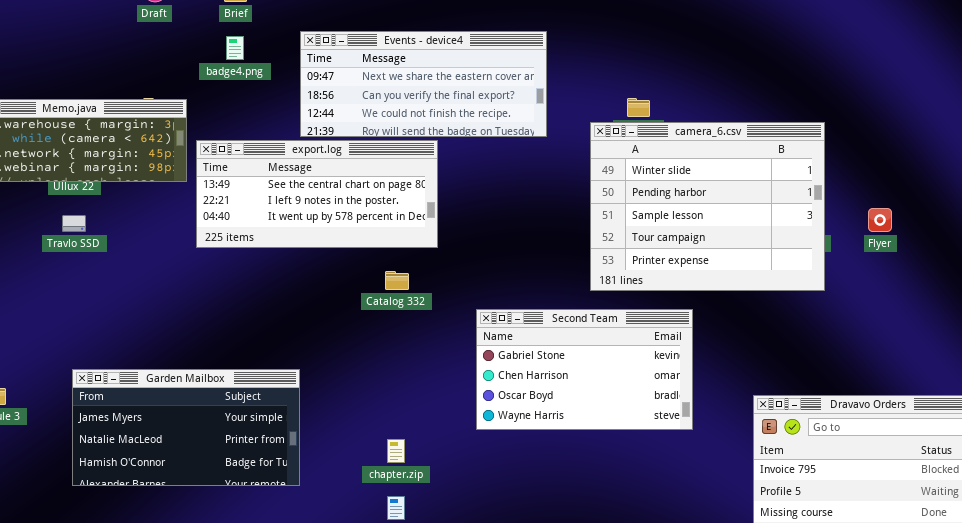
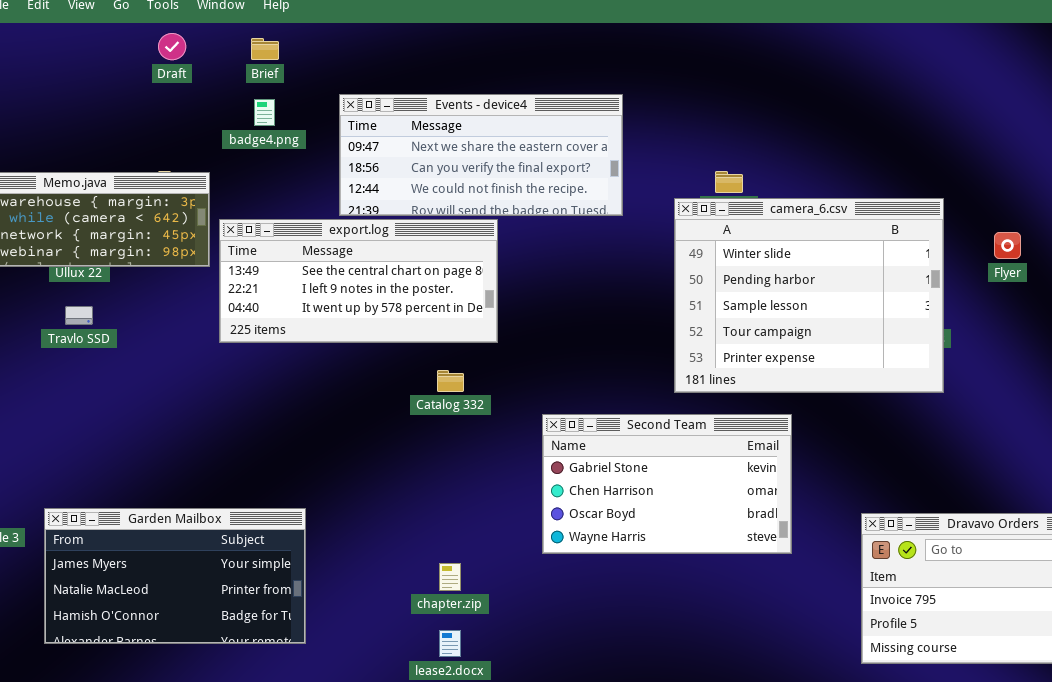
Flyer: [868,208,892,232] -> [994,232,1021,259], moved
Garden Mailbox: [72,369,300,486] -> [44,508,306,644], moved

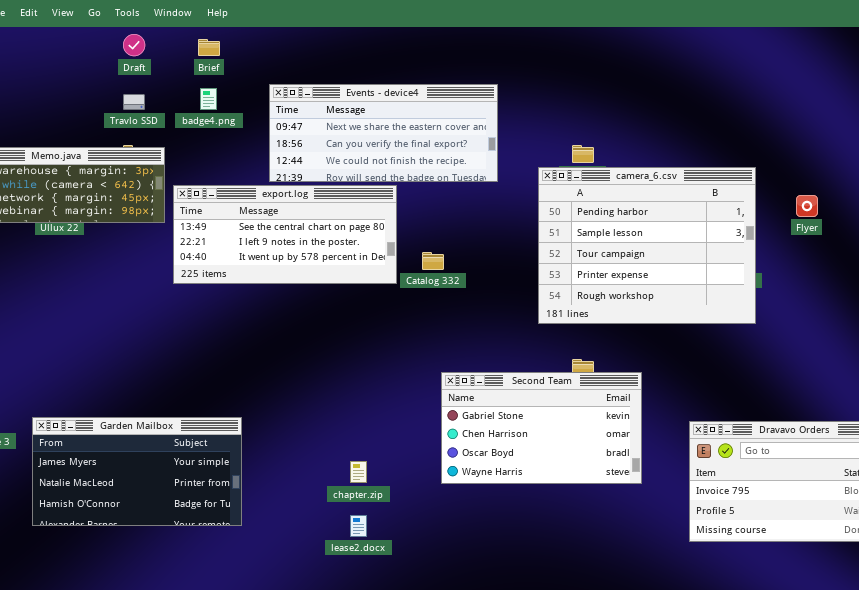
camera_6.csv: [674,198,944,393] -> [538,167,756,324], scrolled down 1 row
Travlo SSD: [65,306,93,325] -> [123,94,145,110], moved
Catalog 332: [437,370,464,392] -> [422,252,444,270], moved
Second Team: [542,414,792,554] -> [441,372,642,484], moved

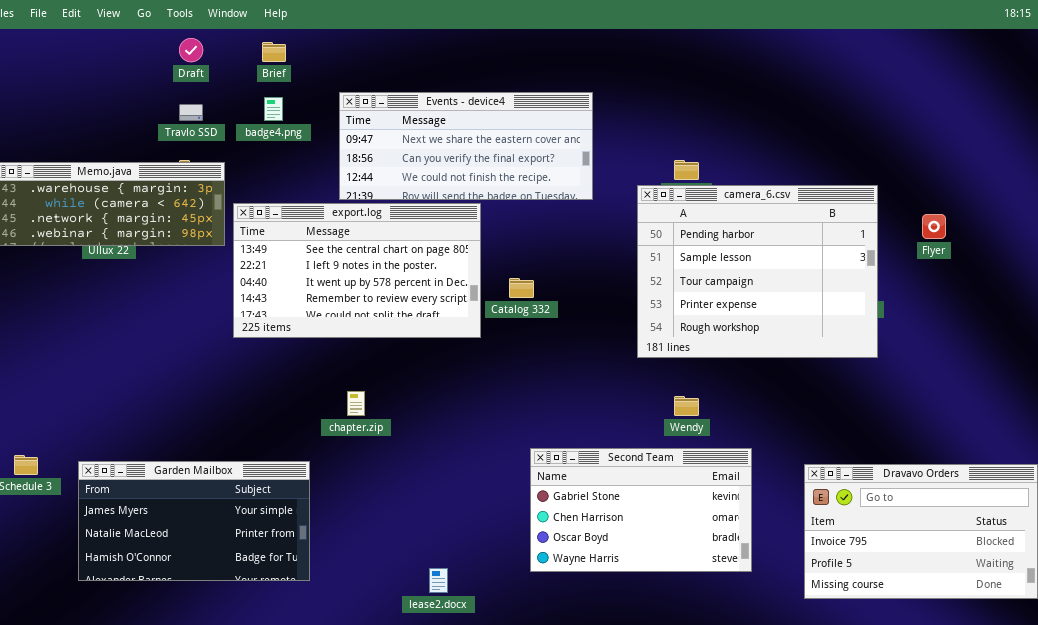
export.log: [173,185,397,284] -> [233,203,481,338], resized
Second Team: [441,372,642,484] -> [530,448,752,572], moved
chapter.zip: [350,461,367,483] -> [347,391,365,416], moved

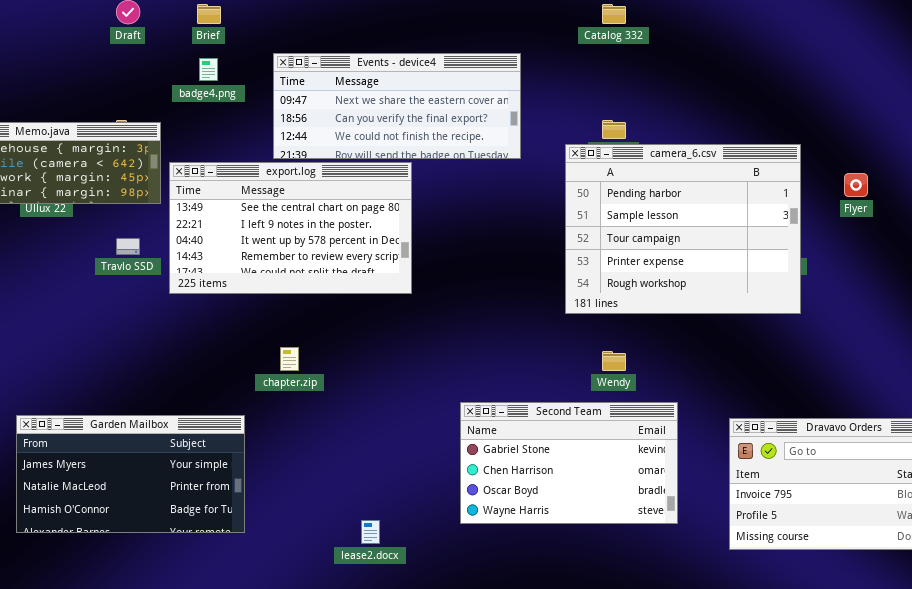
Travlo SSD: [179,104,203,121] -> [116,238,140,255], moved
Catalog 332: [509,278,534,298] -> [602,4,626,24], moved

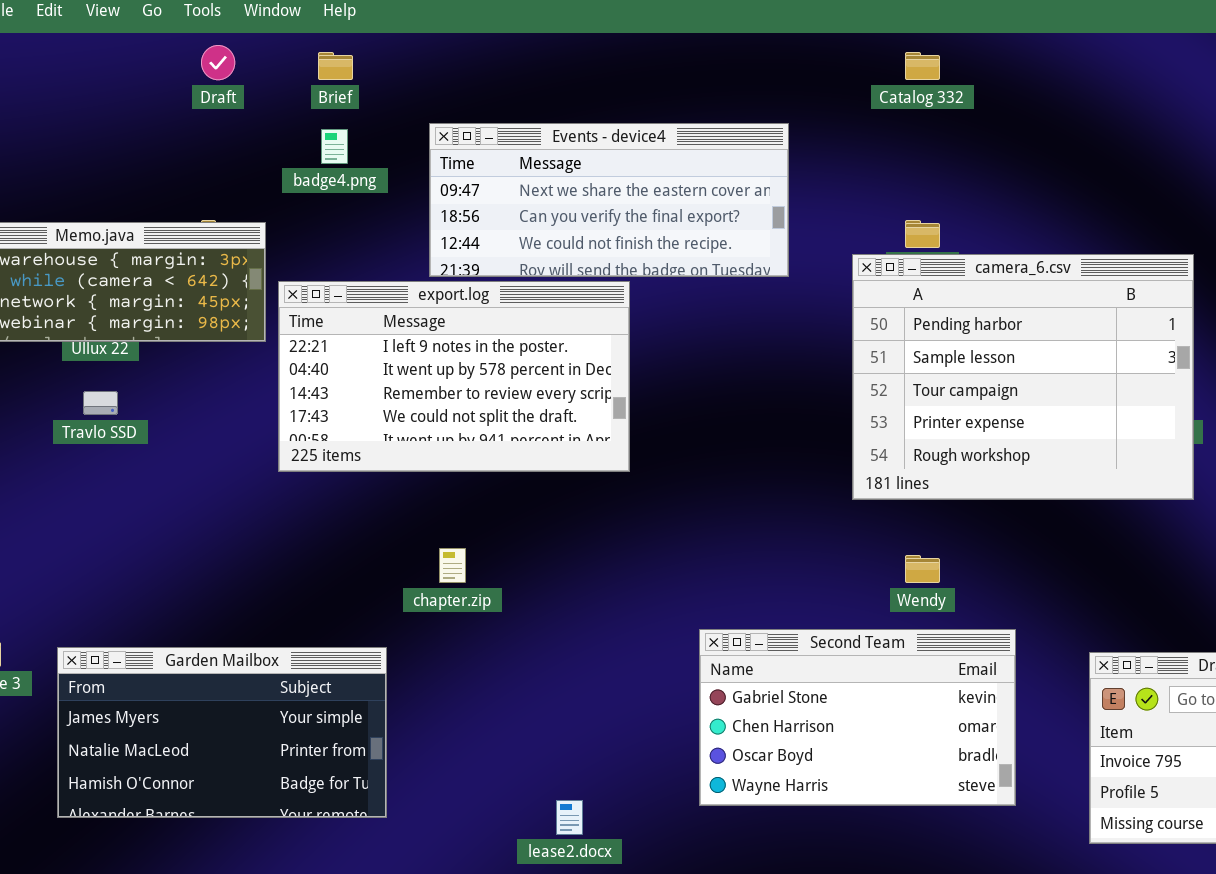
export.log: [169,162,412,294] -> [278,281,630,472], scrolled down 1 row
Travlo SSD: [116,238,140,255] -> [83,391,118,415], moved

